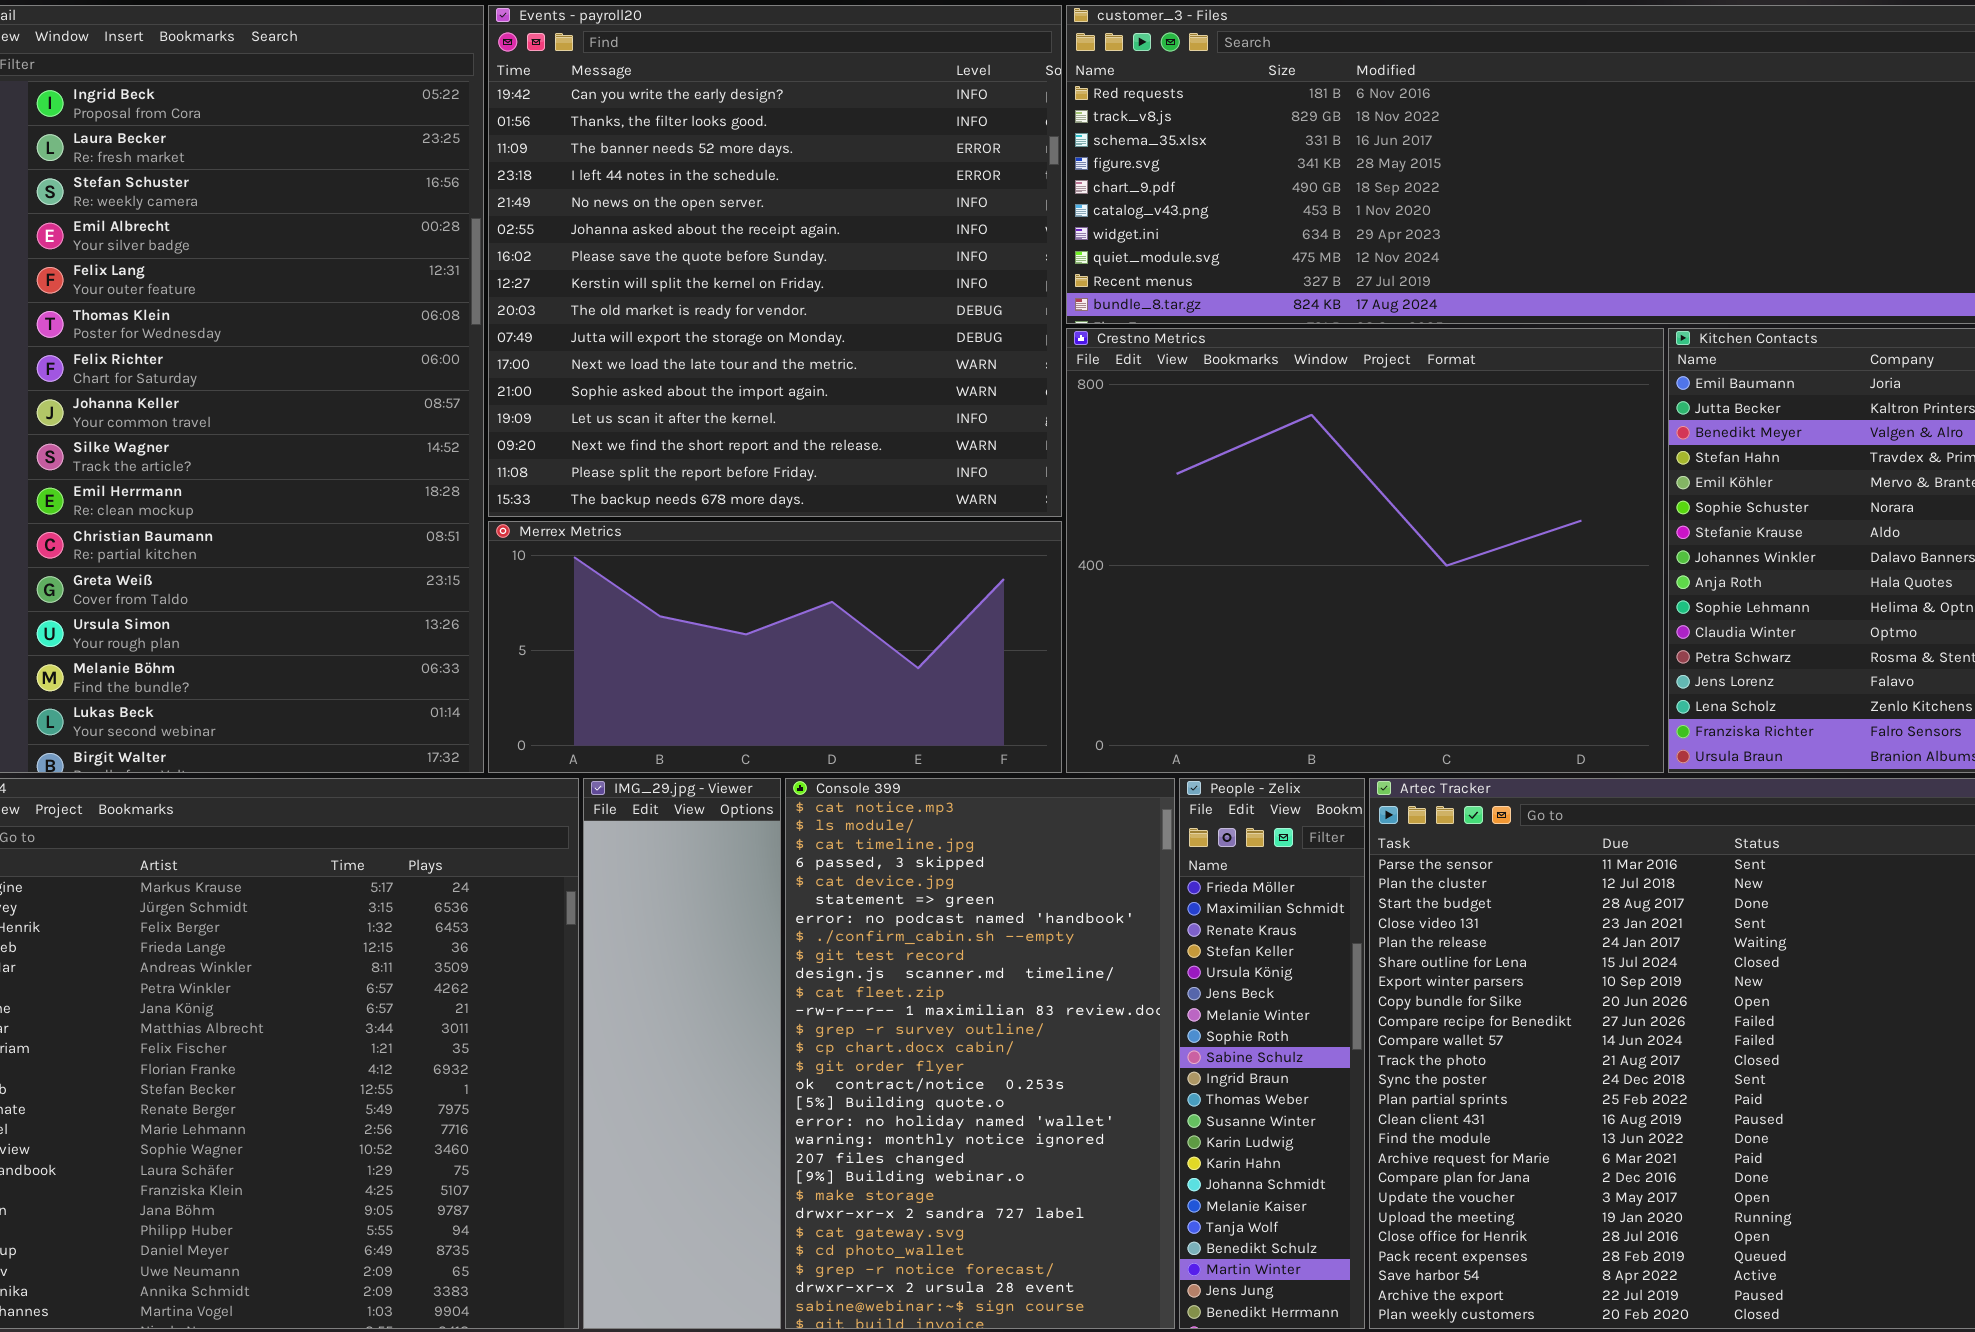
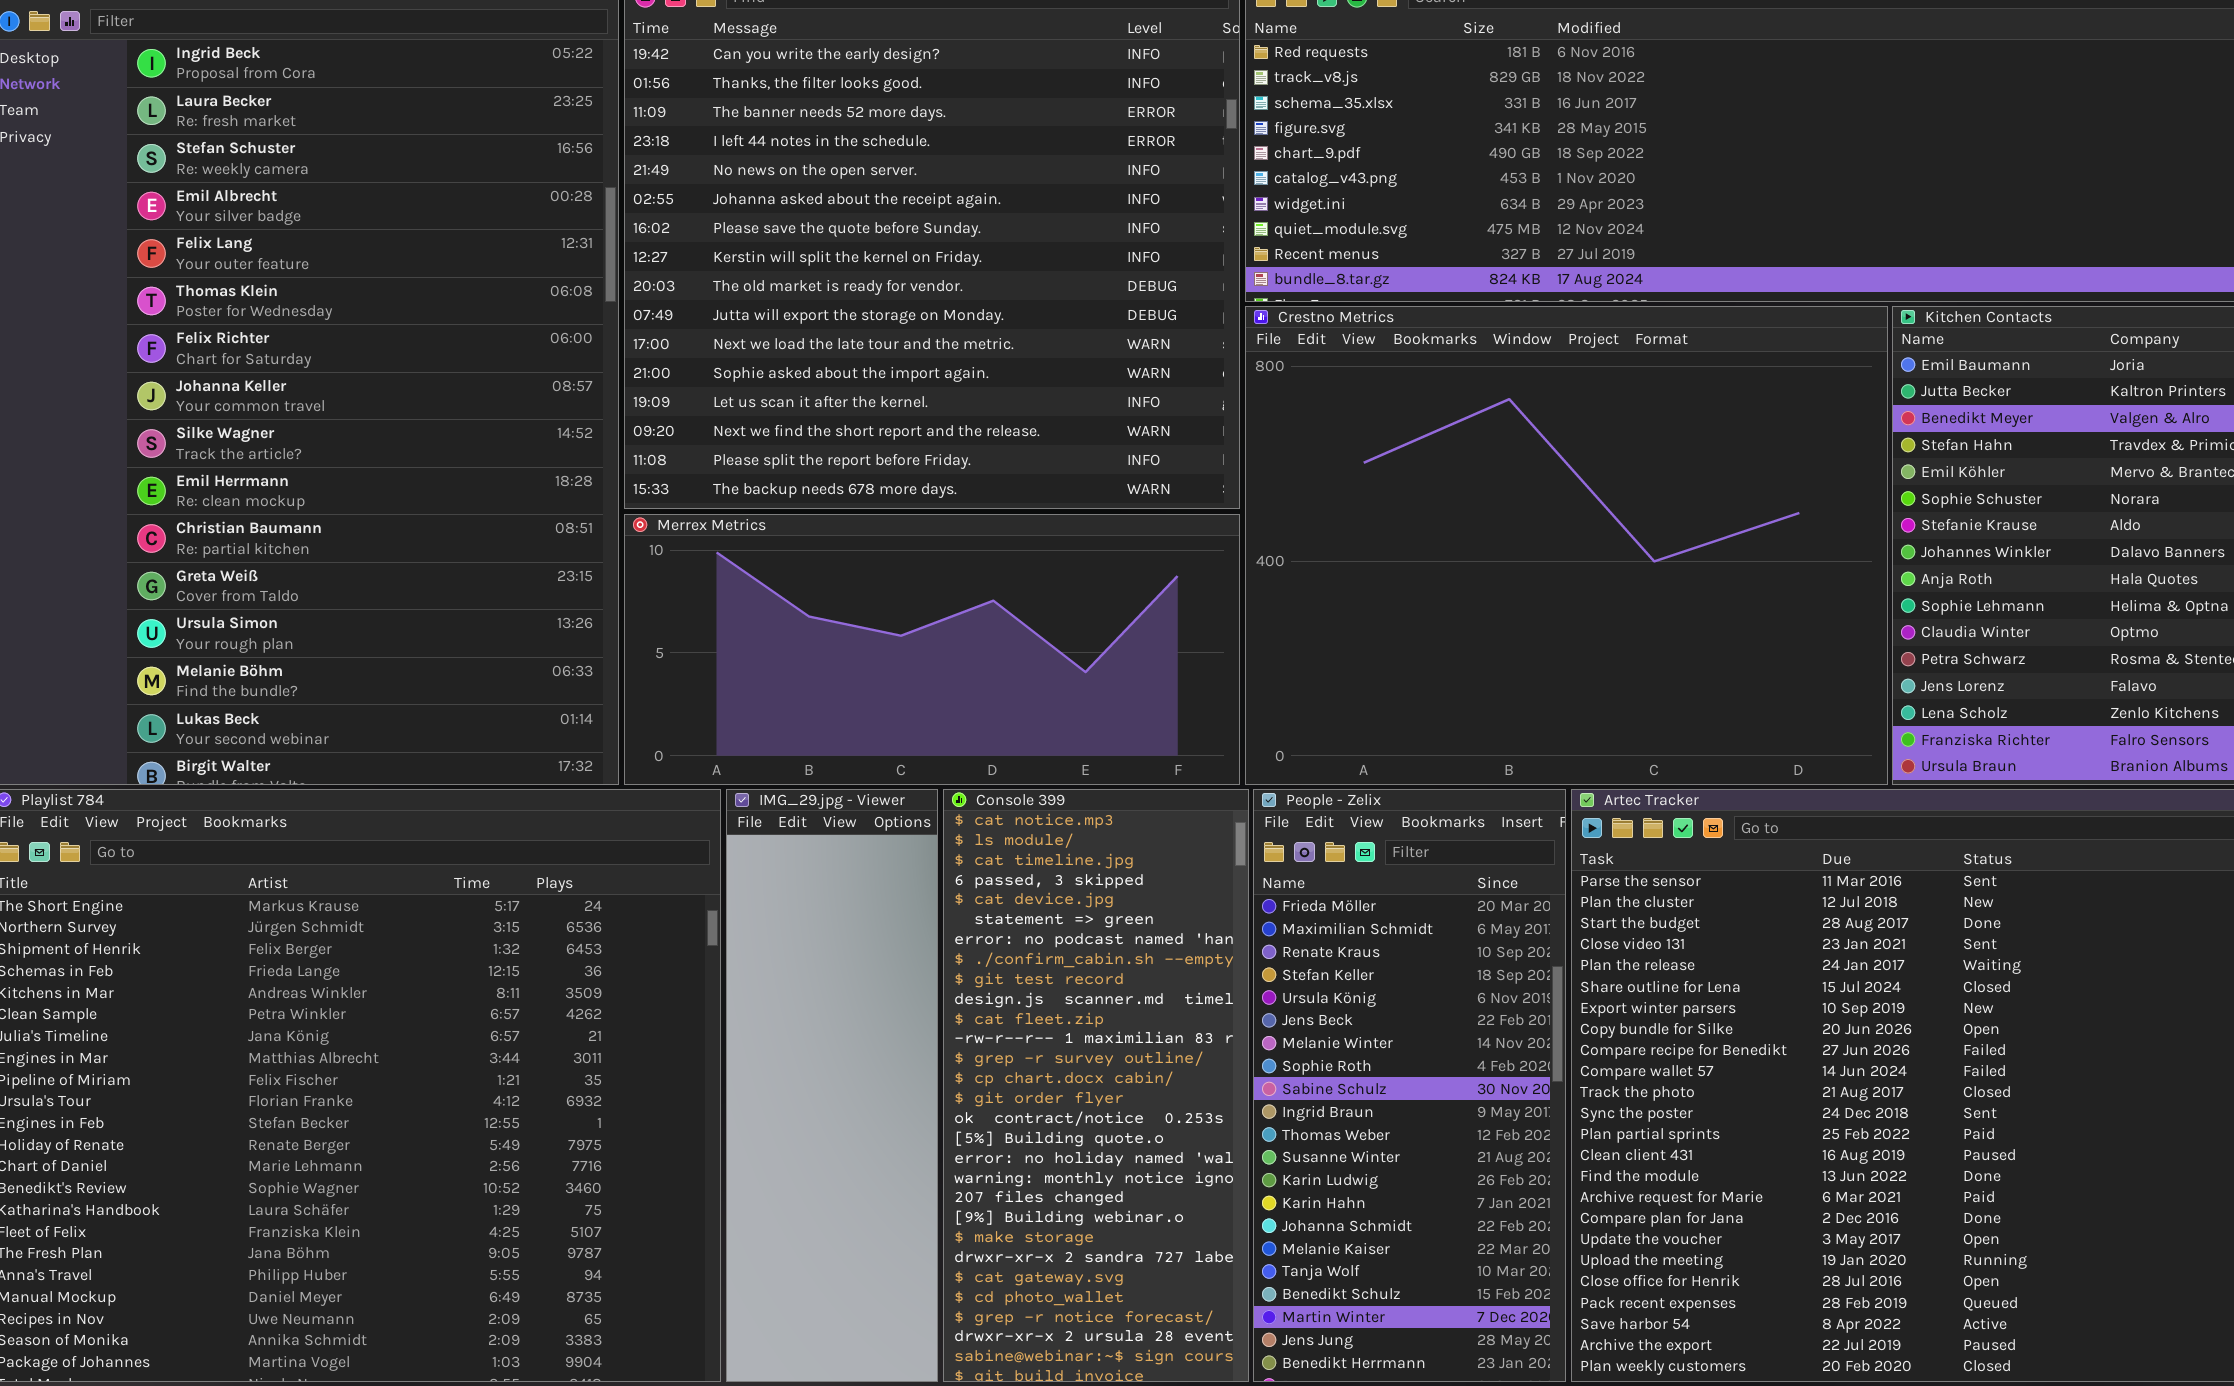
Console 399: [785,778,1175,1329] -> [943,789,1249,1382], resized
People - Zelix: [1179,778,1365,1329] -> [1253,789,1566,1382], resized

